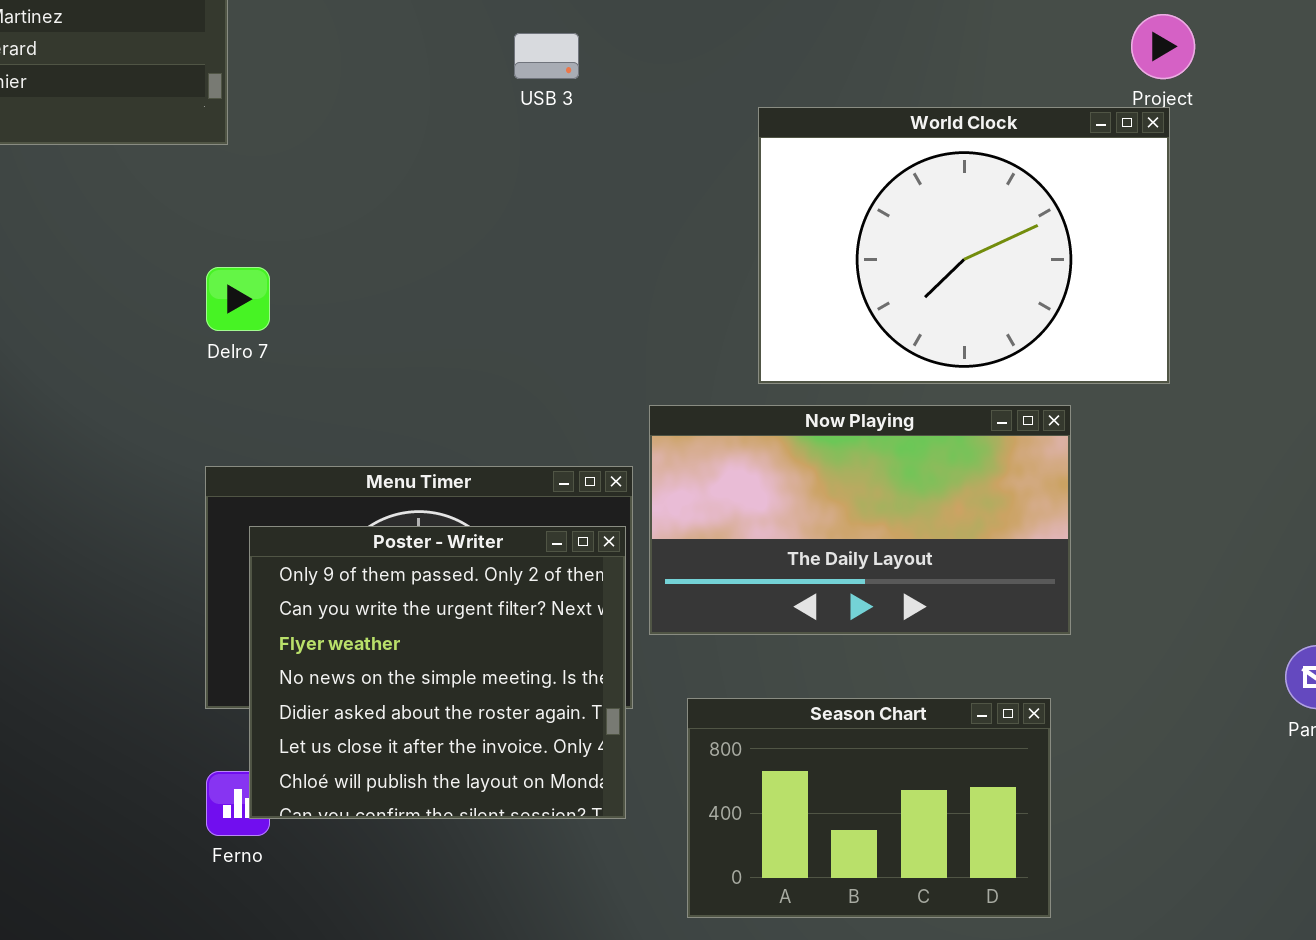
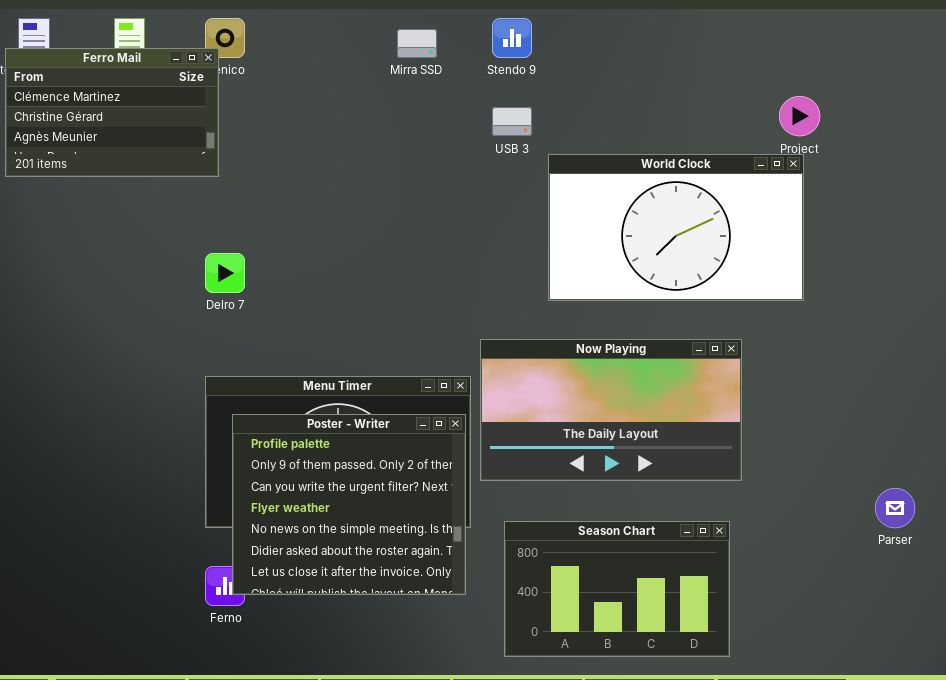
USB 3: [514,33,579,79] -> [492,107,532,136], moved
World Clock: [758,107,1170,384] -> [548,154,804,301], resized
Poster - Writer: [249,526,626,819] -> [232,414,466,595], scrolled up 1 row

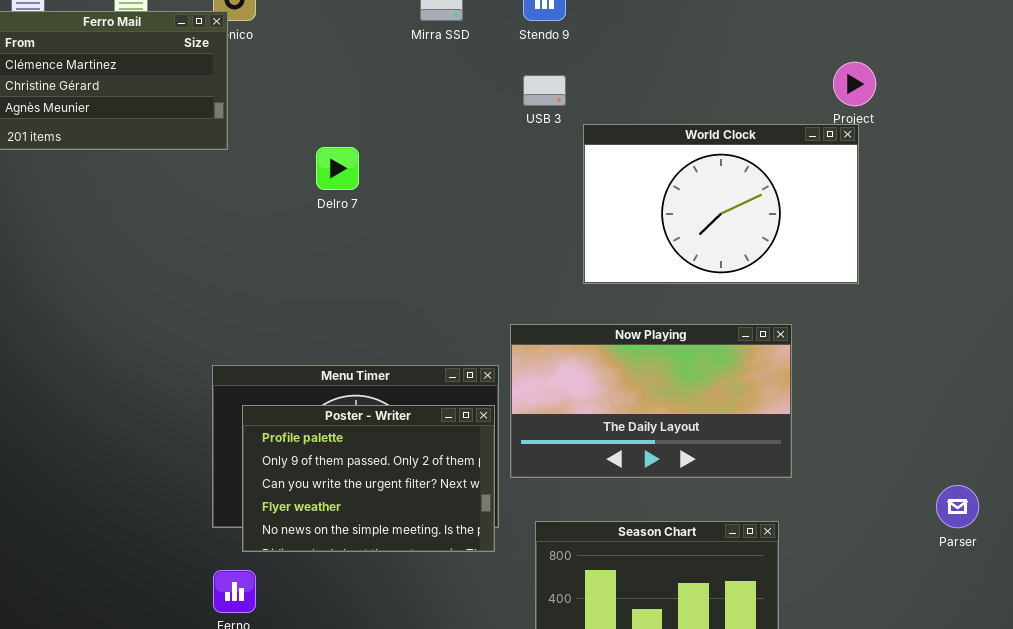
Delro 7: [205,253,245,293] -> [316,147,359,190], moved
Poster - Writer: [232,414,466,595] -> [242,405,495,552], resized

